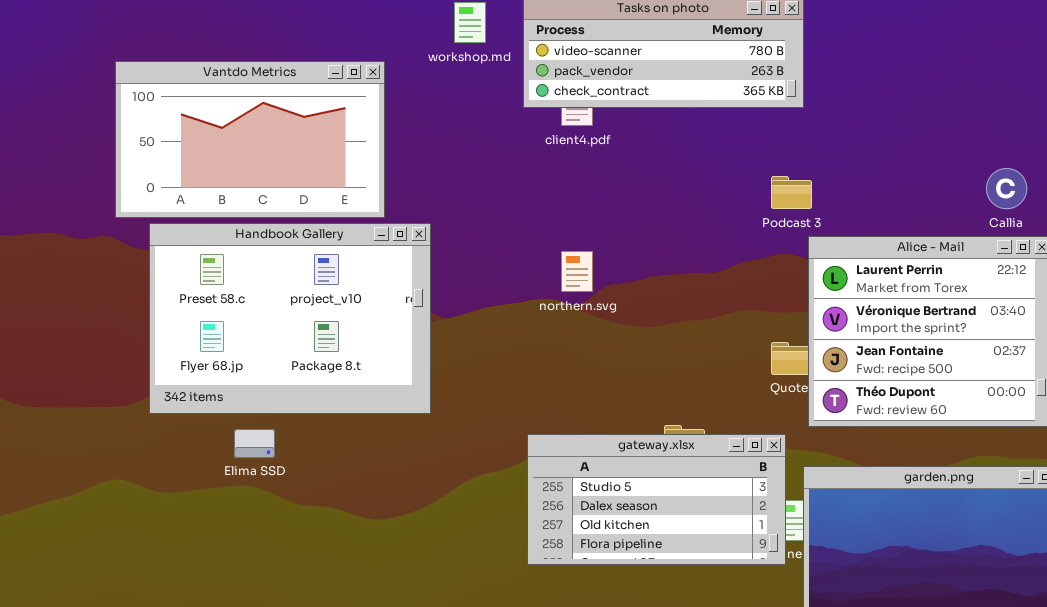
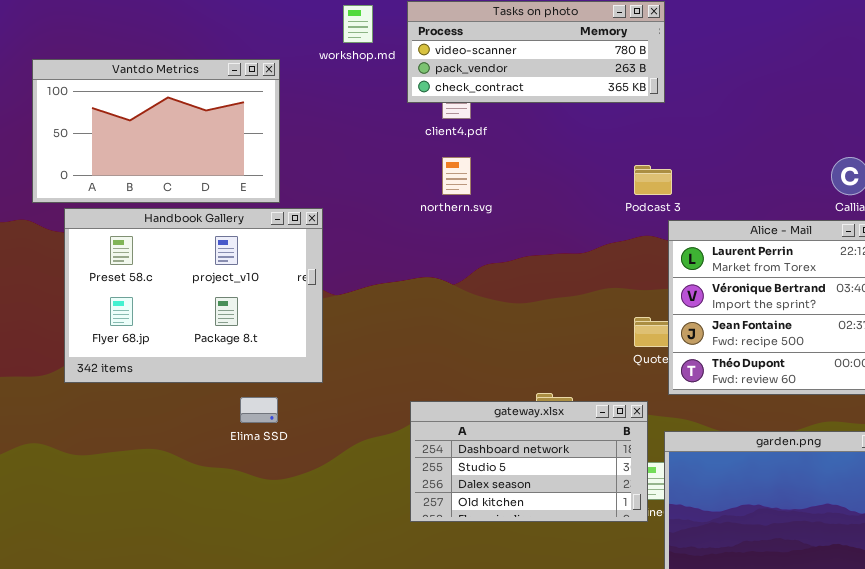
northern.svg: [561,251,593,292] -> [442,157,471,195], moved
Elima SSD: [234,429,275,458] -> [240,397,278,423], moved
gateway.xlsx: [527,434,786,565] -> [410,401,648,522], scrolled up 1 row

